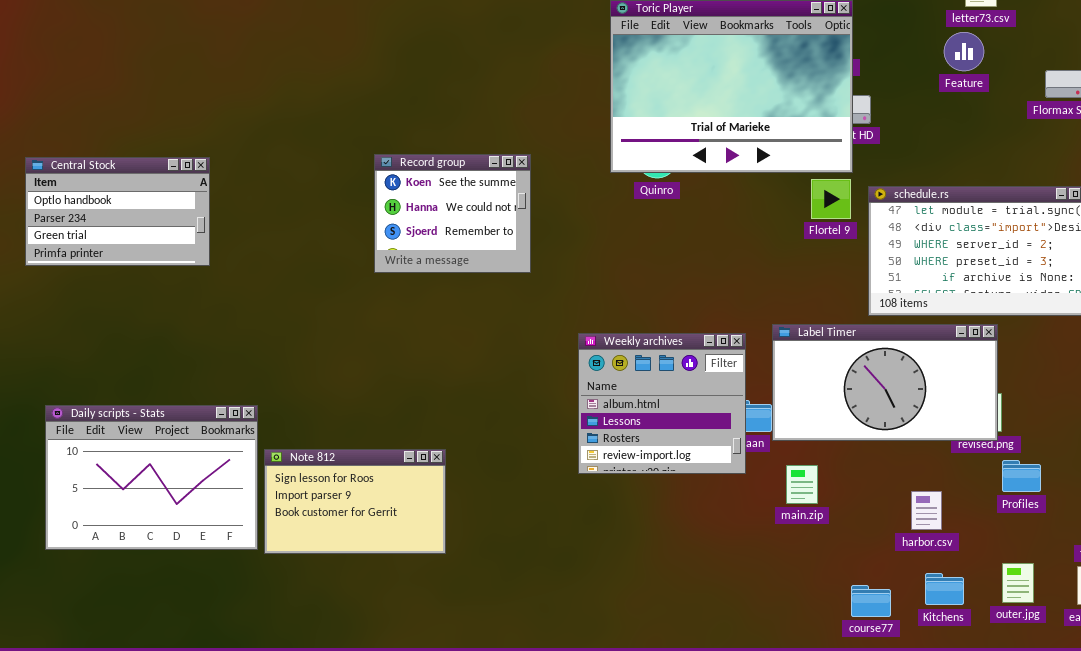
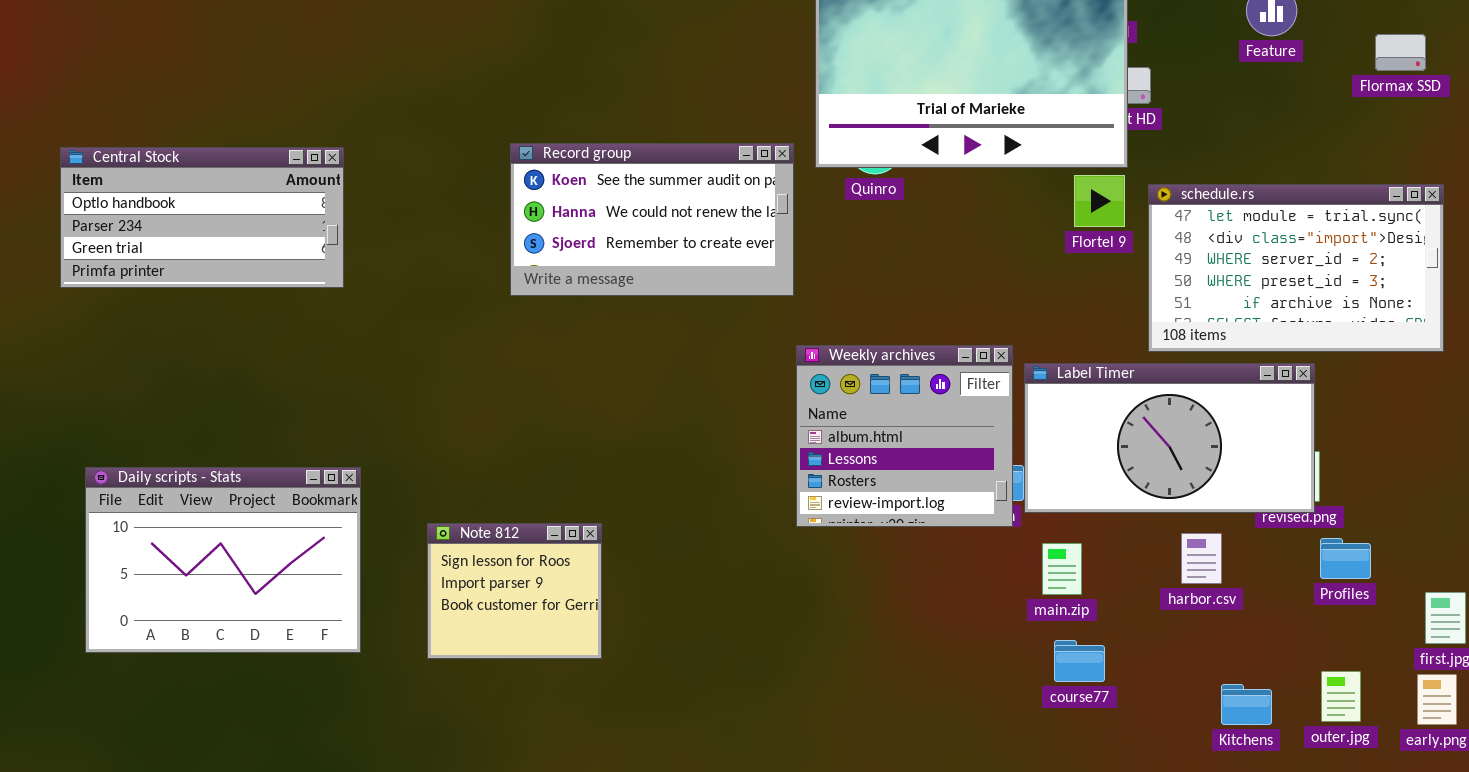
Record group: [374,154,531,273] -> [510,143,794,296], resized
Central Stock: [25,157,210,266] -> [60,147,344,288], resized
Weekly archives: [578,333,746,474] -> [796,345,1013,527], moved
Note 812: [264,449,446,554] -> [427,523,602,659], resized
harbor.csv: [911,491,942,530] -> [1181,533,1222,584], moved
course77: [851,585,891,617] -> [1054,640,1105,682], moved

